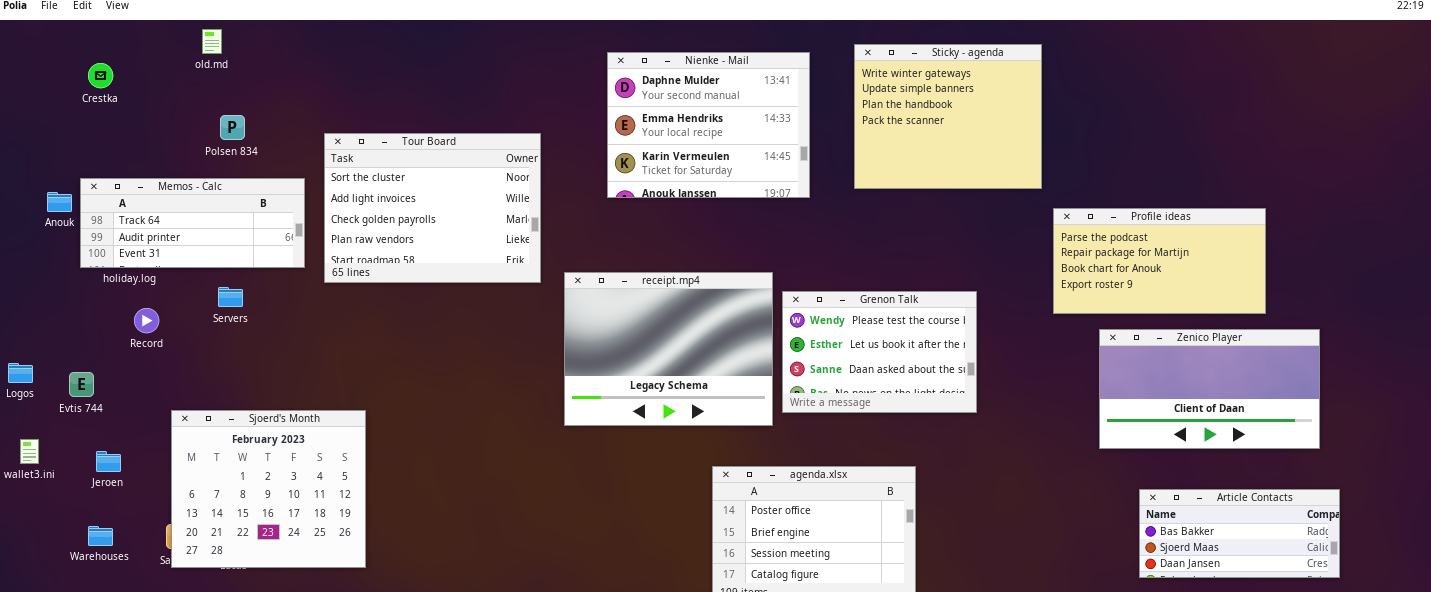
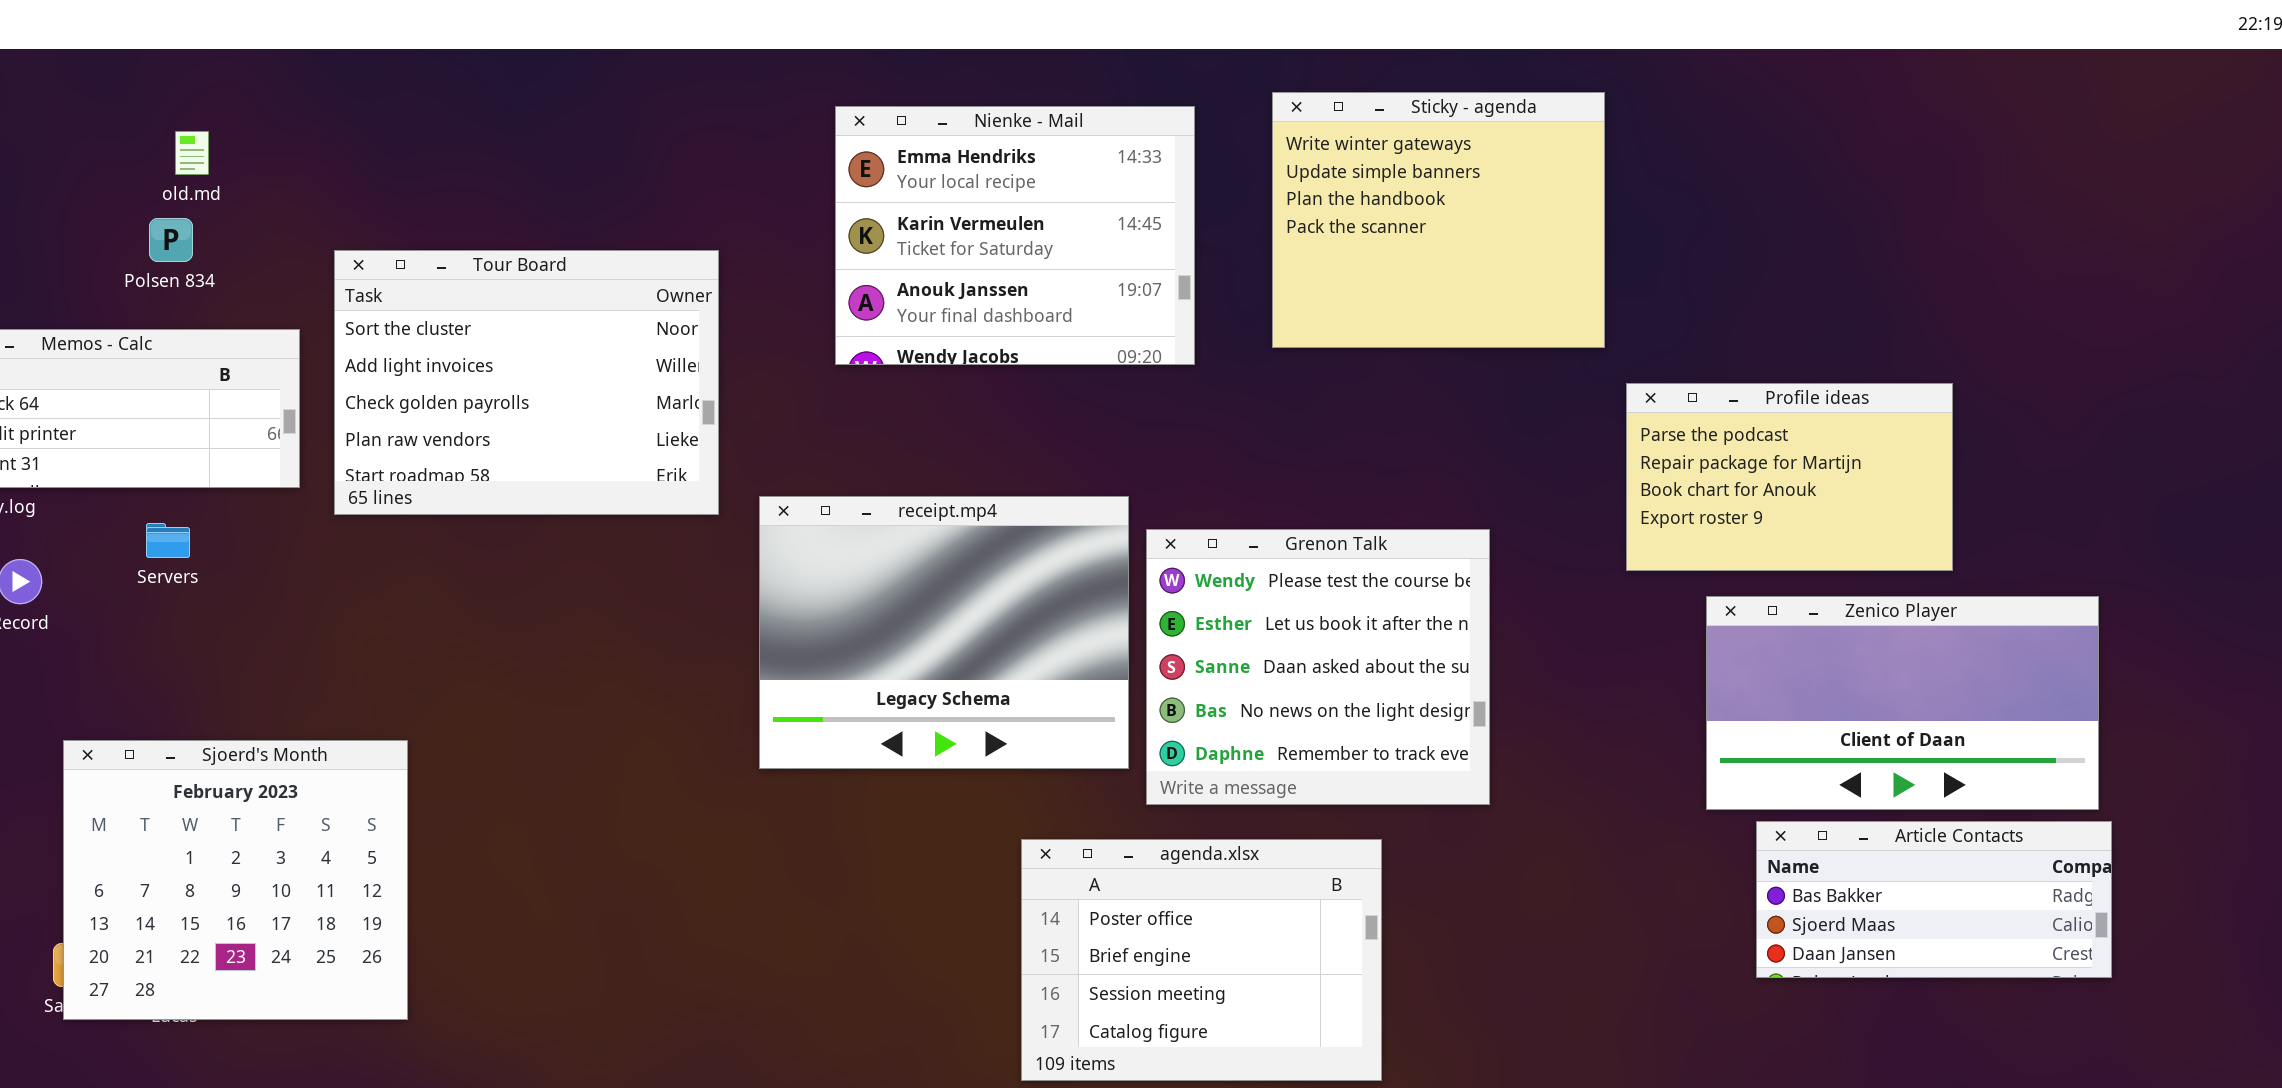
old.md: [202,29,222,54] -> [175,131,209,175], moved
Nienke - Mail: [607,52,810,198] -> [835,106,1195,365], scrolled down 1 row
Profile ideas: [1053,208,1266,314] -> [1626,383,1953,571], resized
Grenon Talk: [782,291,977,413] -> [1146,529,1490,805], resized
Article Contacts: [1139,489,1340,578] -> [1756,821,2112,978], moved

